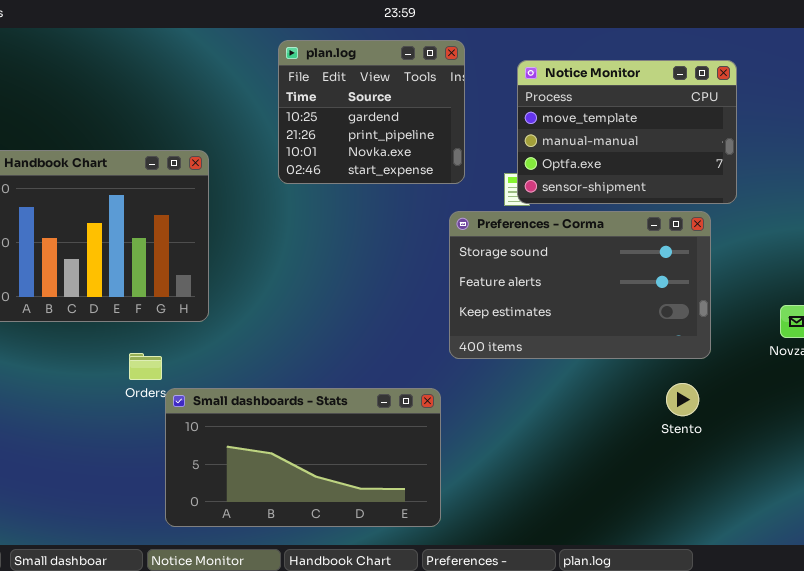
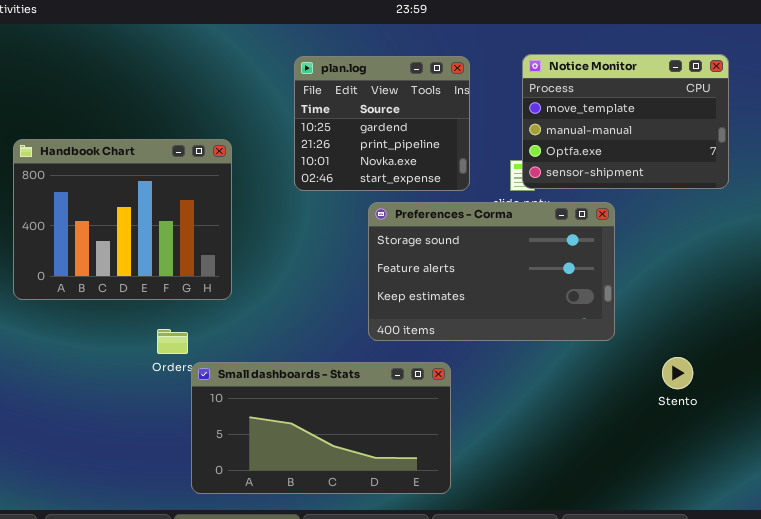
plan.log: [278,40,465,184] -> [294,56,470,191], moved
Preferences - Corma: [449,211,711,359] -> [368,202,615,341], moved

